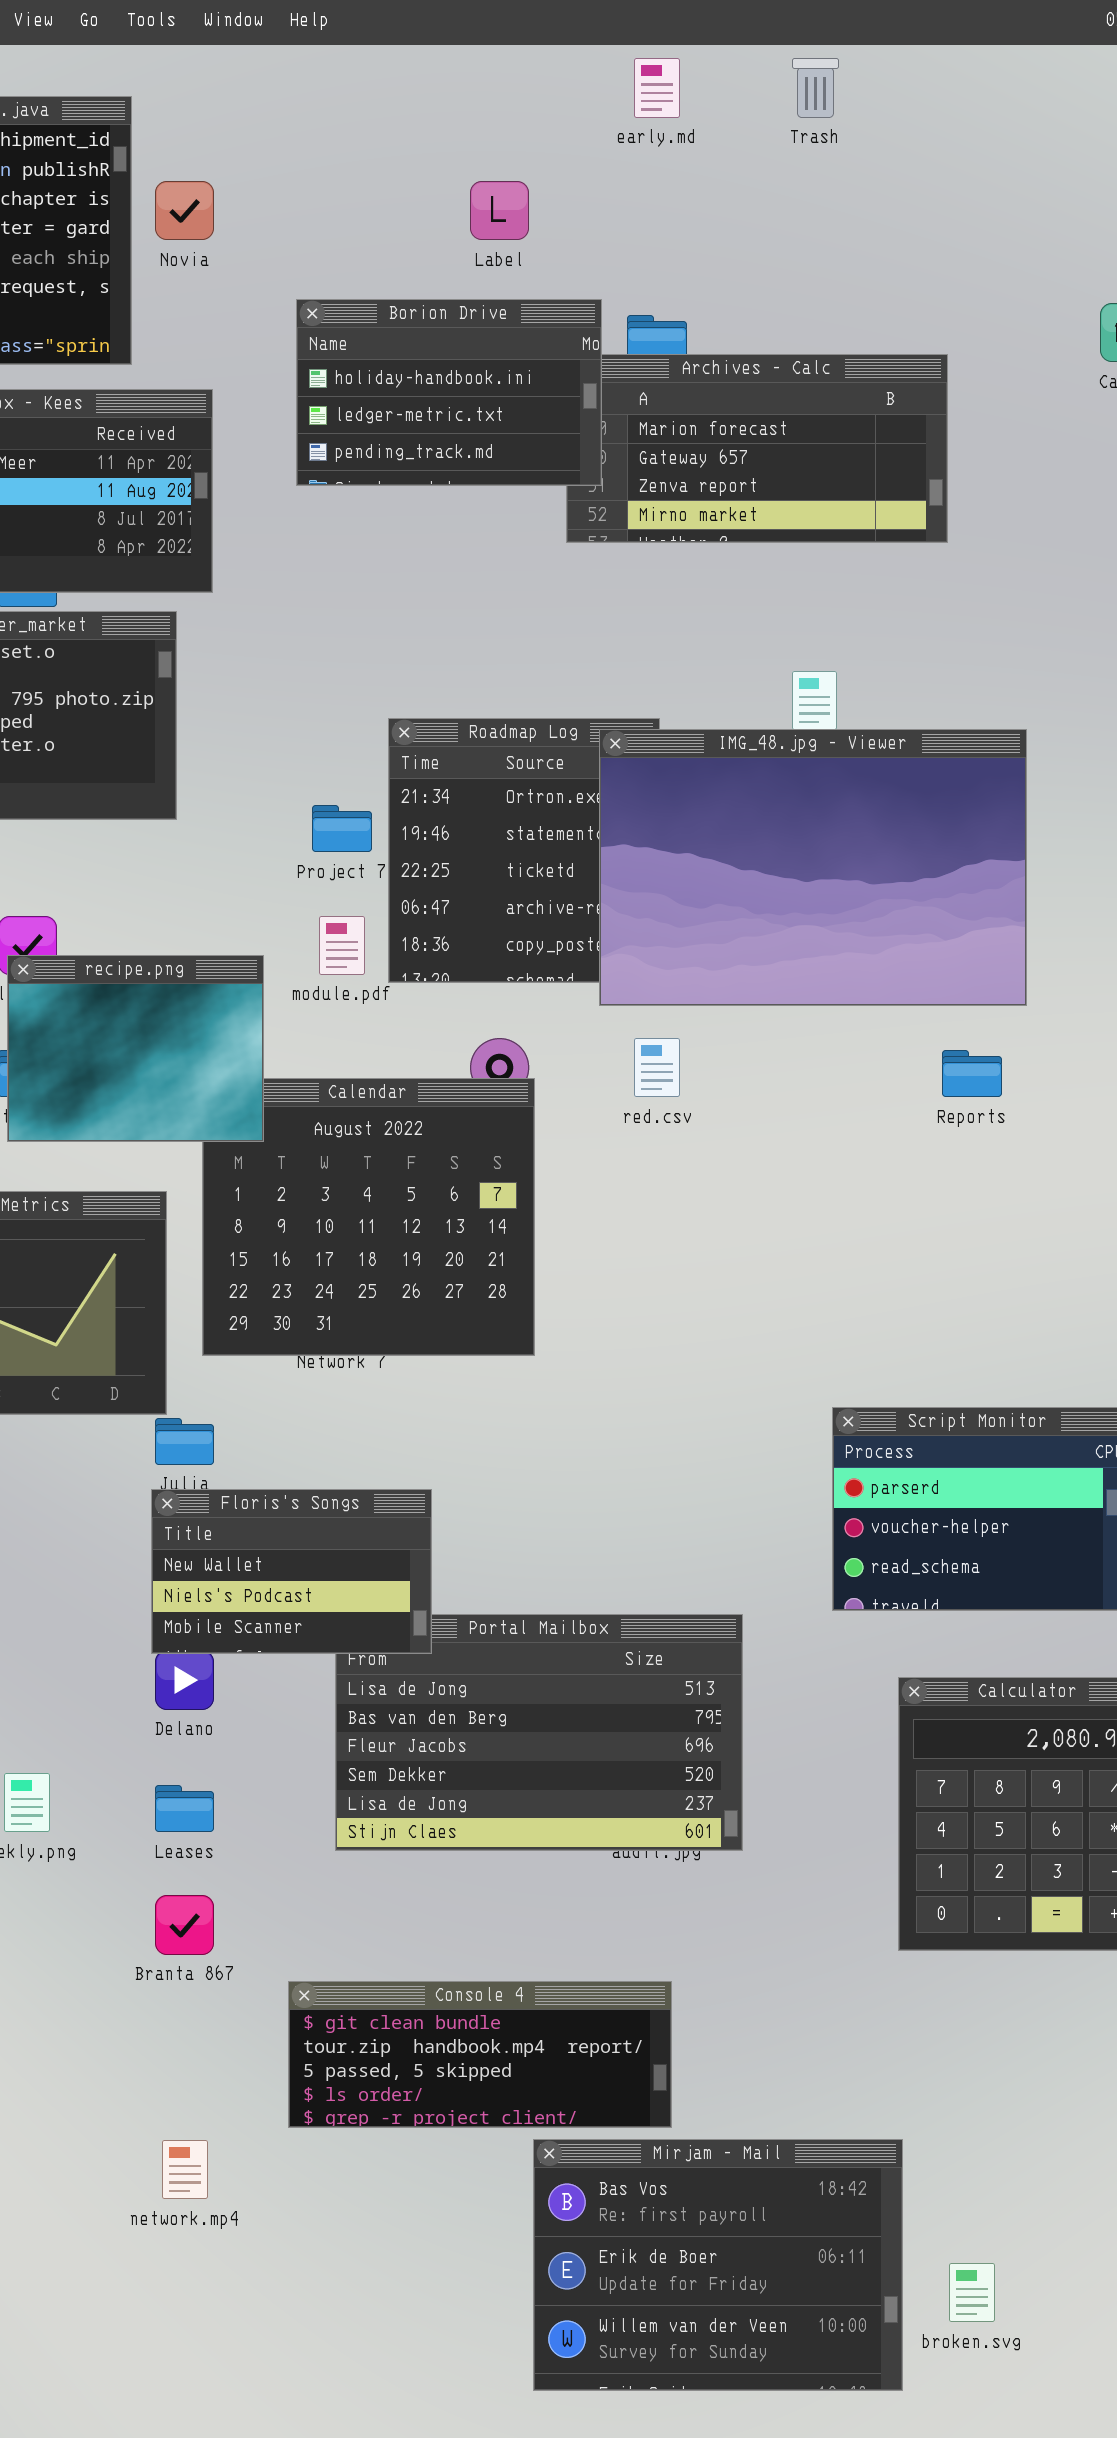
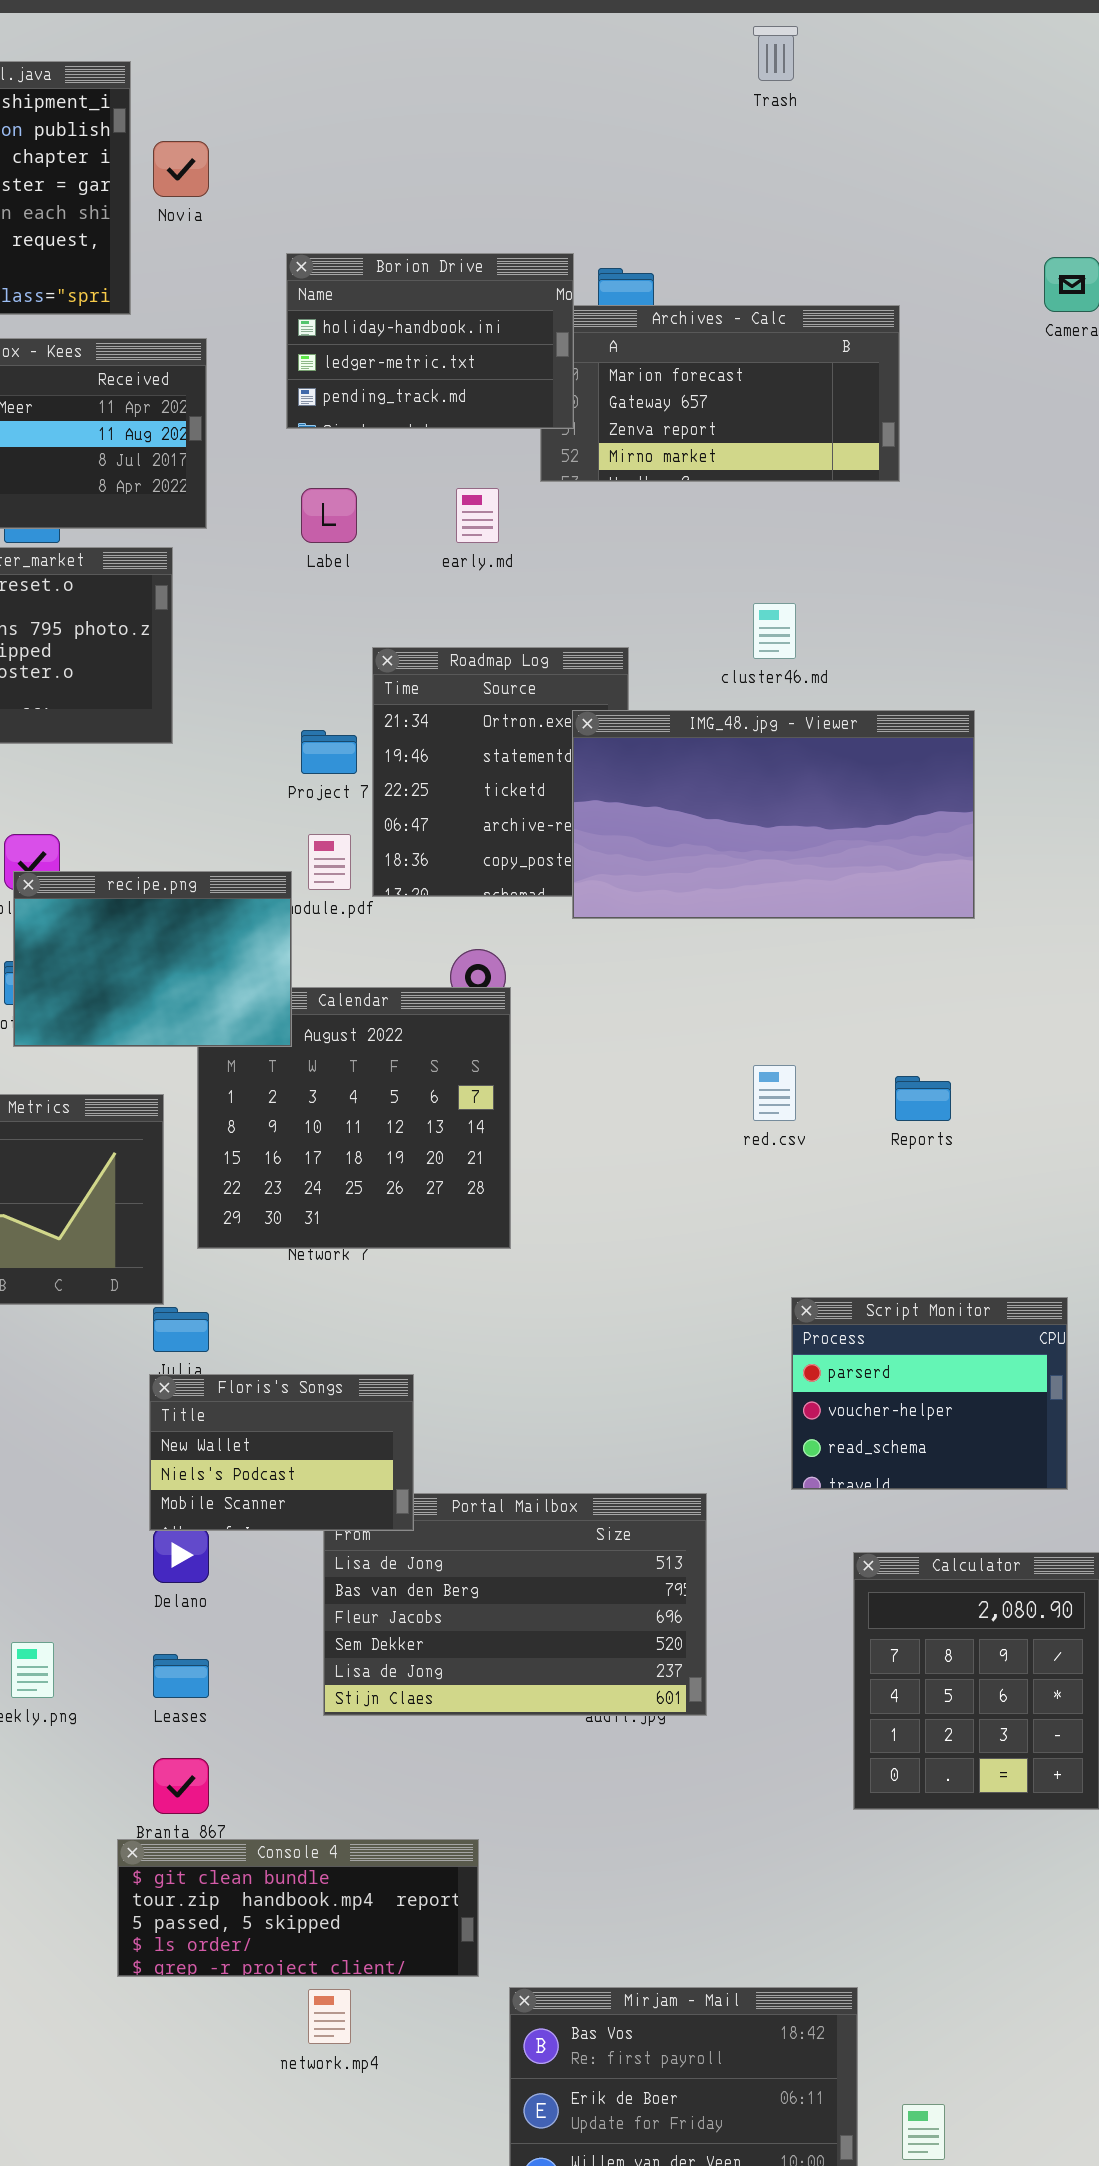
early.md: [634,58,680,118] -> [456,488,499,543], moved
Label: [470,181,529,240] -> [301,488,357,543], moved
IMG_48.jpg - Viewer: [599,729,1027,1006] -> [572,710,975,919], resized
recipe.png: [7,955,264,1142] -> [13,871,292,1047], resized
red.csv: [634,1038,680,1097] -> [753,1065,796,1121], moved
Reports: [942,1050,1002,1097] -> [895,1076,951,1121], moved
Console 4: [288,1981,672,2128] -> [117,1839,479,1977], moved
network.mp4: [162,2140,208,2199] -> [308,1989,351,2044], moved

